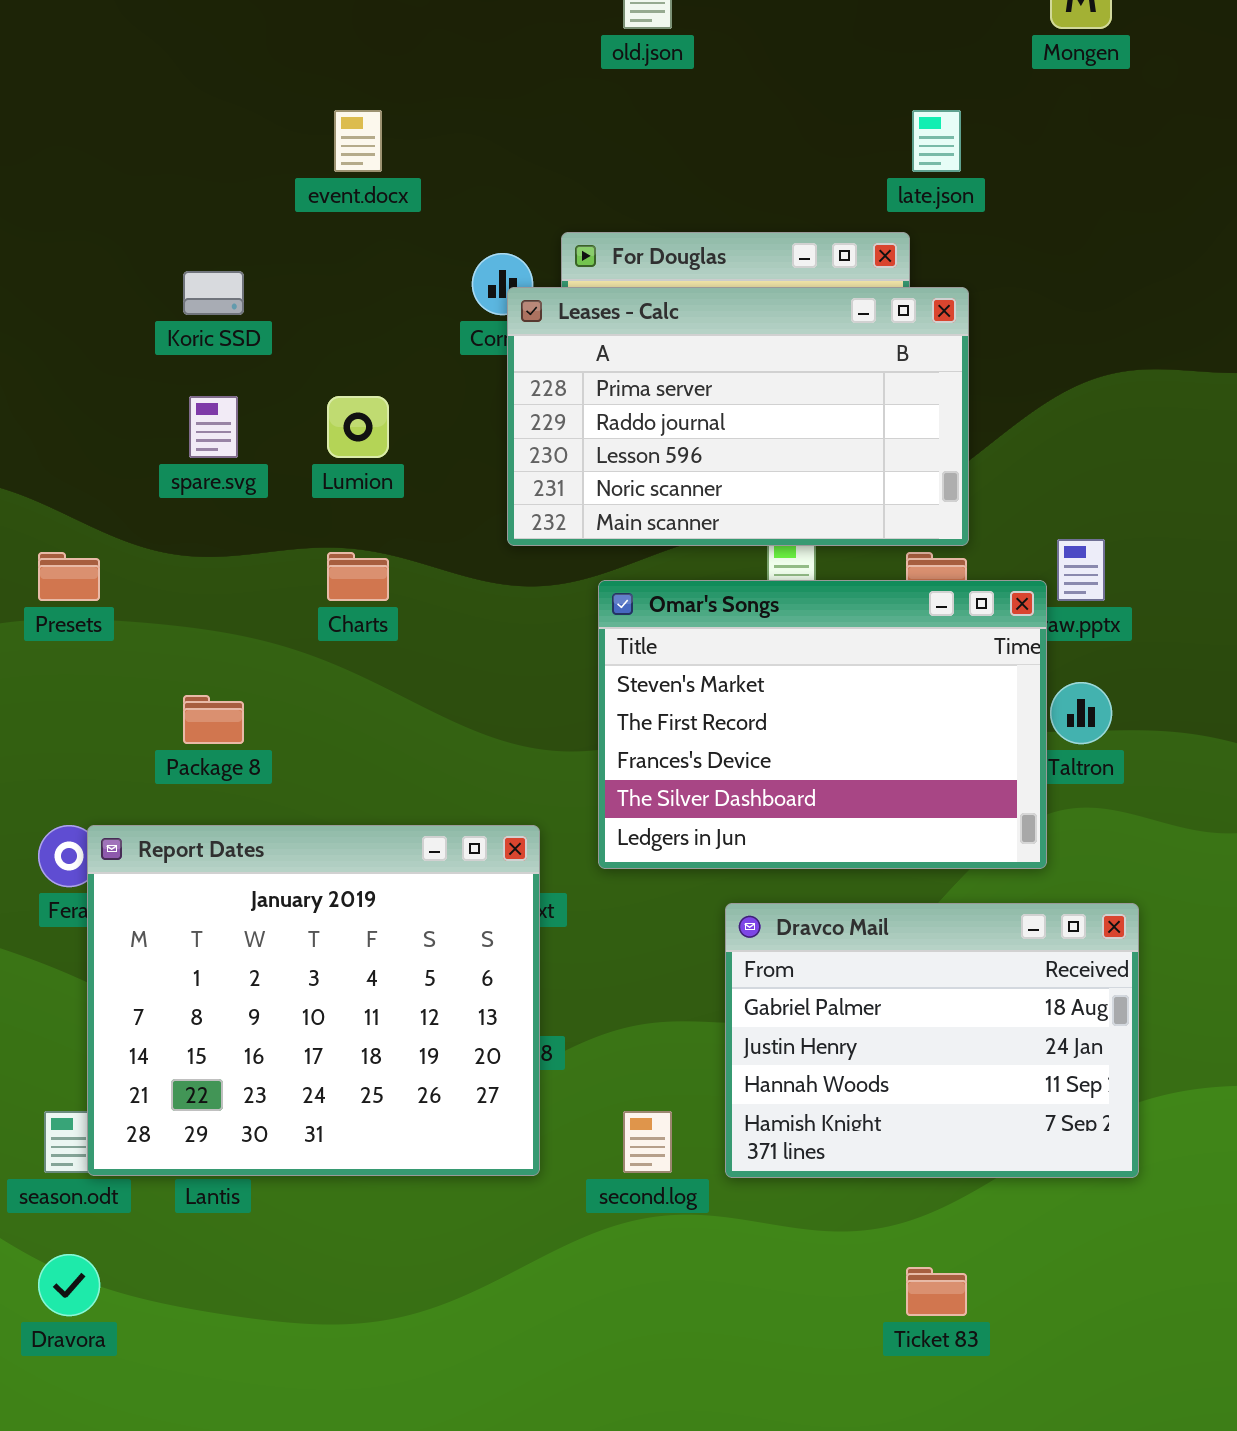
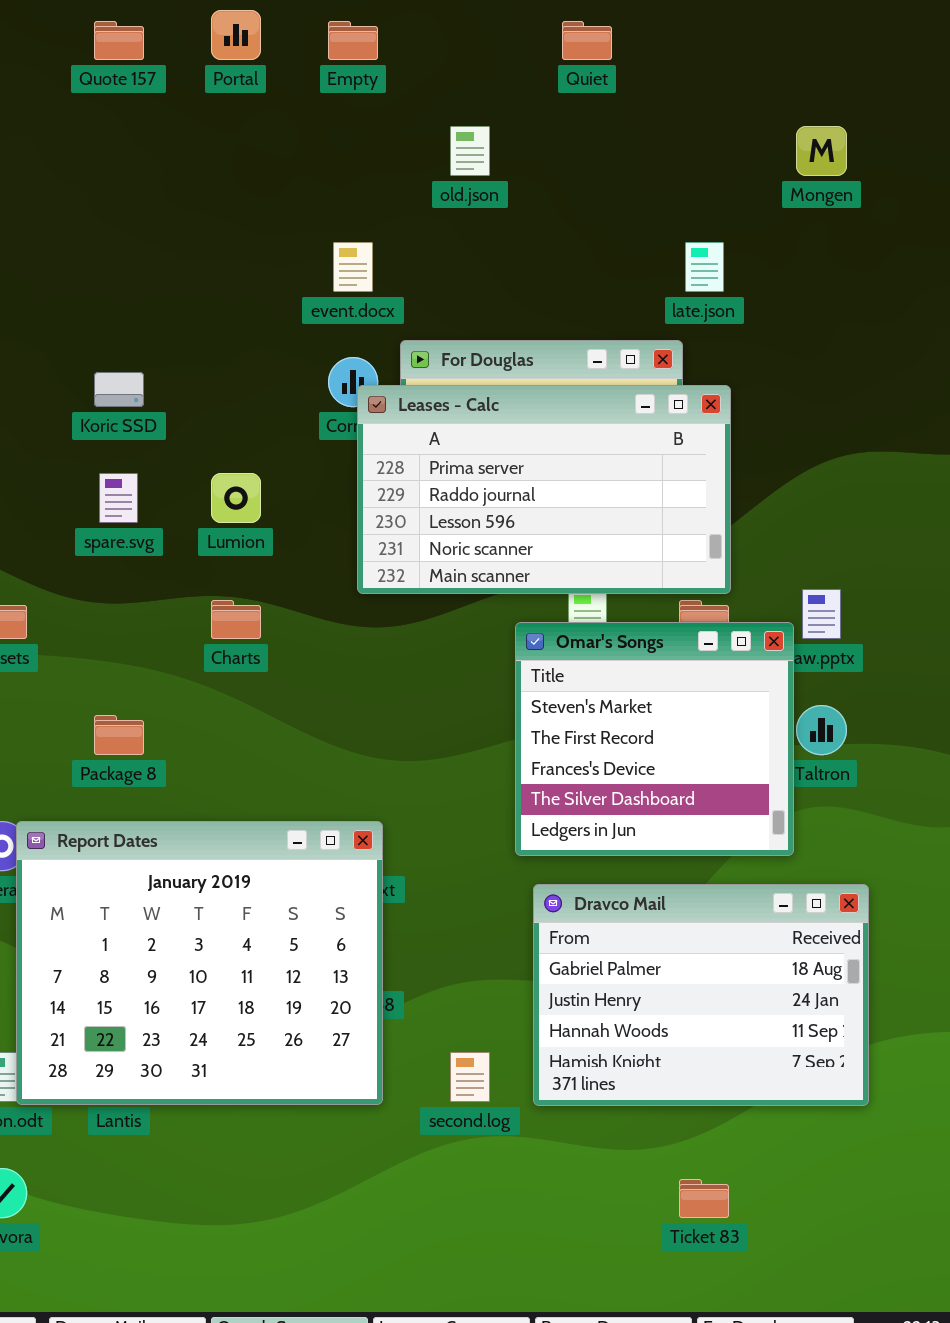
event.docx: [334,110,382,172] -> [333,242,373,292], moved
Omar's Songs: [598,580,1047,869] -> [515,622,794,856], resized

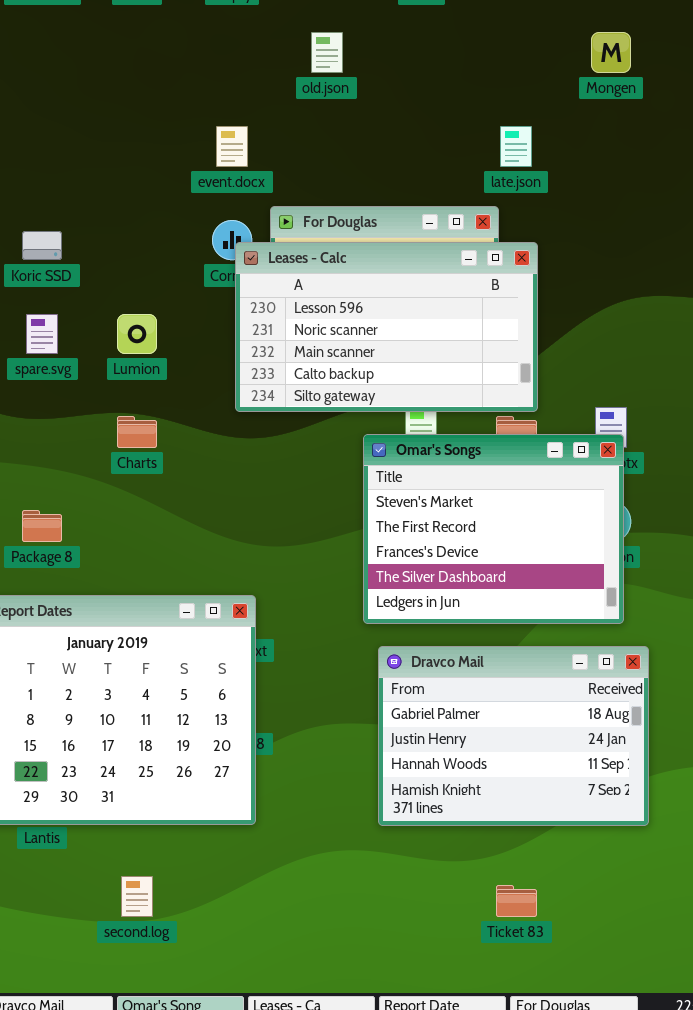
Leases - Calc: [357,385,731,594] -> [235,242,538,412], scrolled down 2 rows
Omar's Songs: [515,622,794,856] -> [363,434,624,624], resized
second.log: [450,1052,490,1102] -> [121,876,153,917], moved

